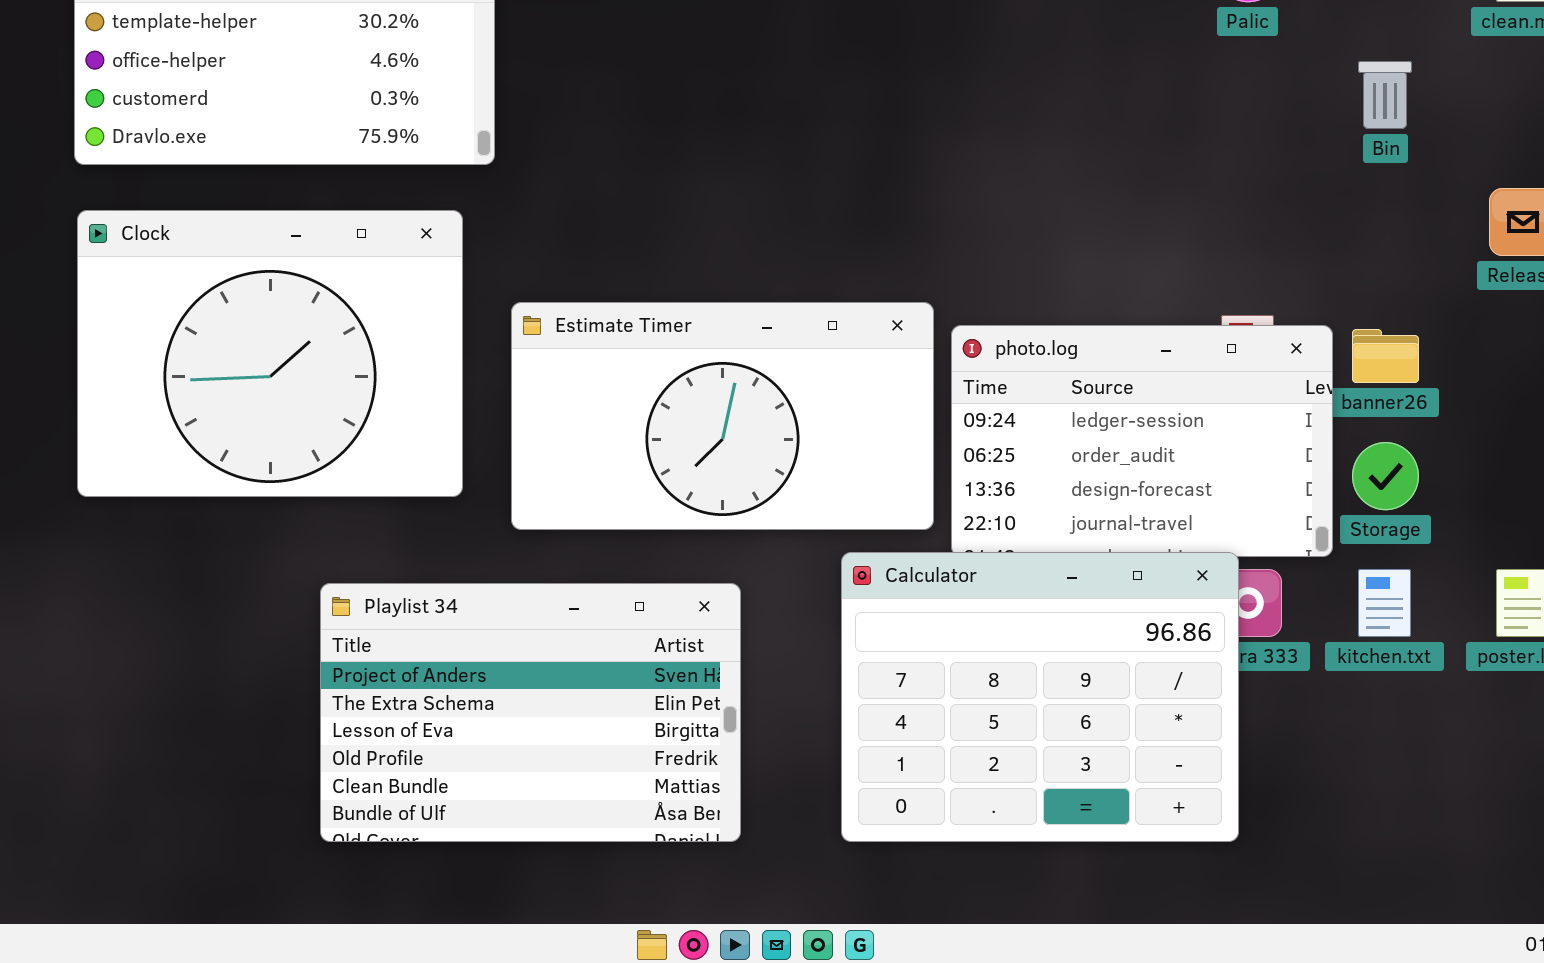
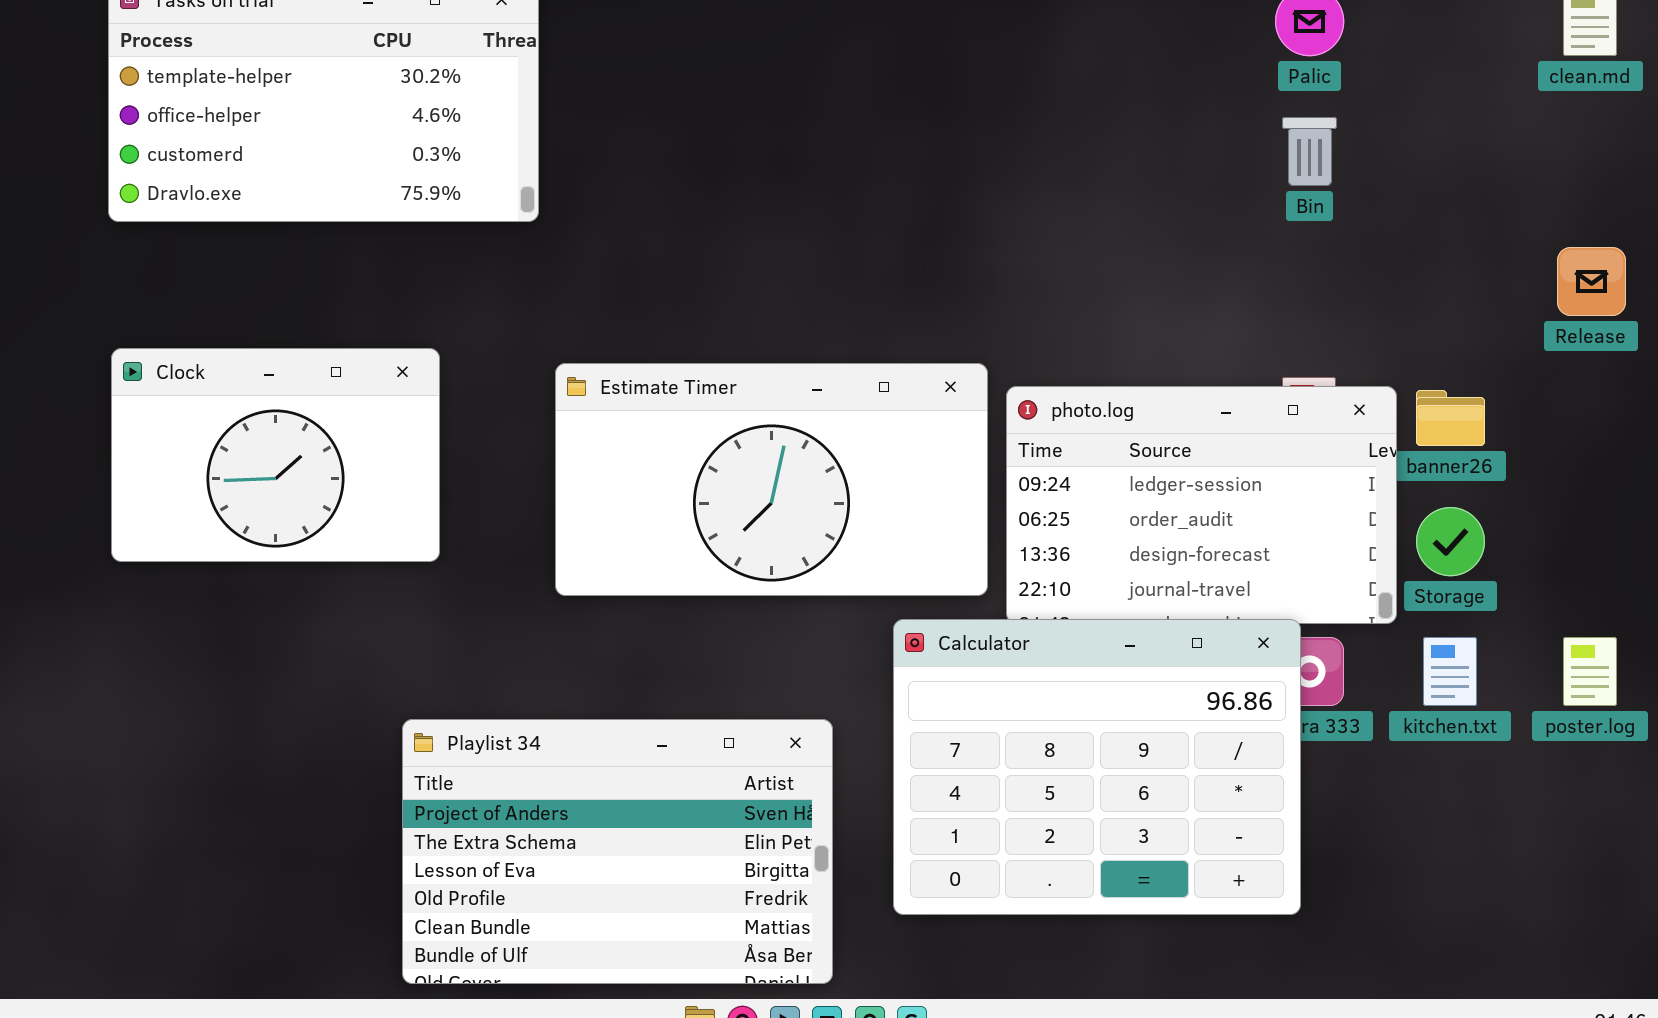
Bin: [1358,61,1412,129] -> [1282,117,1337,186], moved
Clock: [77,210,463,497] -> [111,348,440,562], resized
Playlist 34: [320,583,741,842] -> [402,719,833,984], moved

